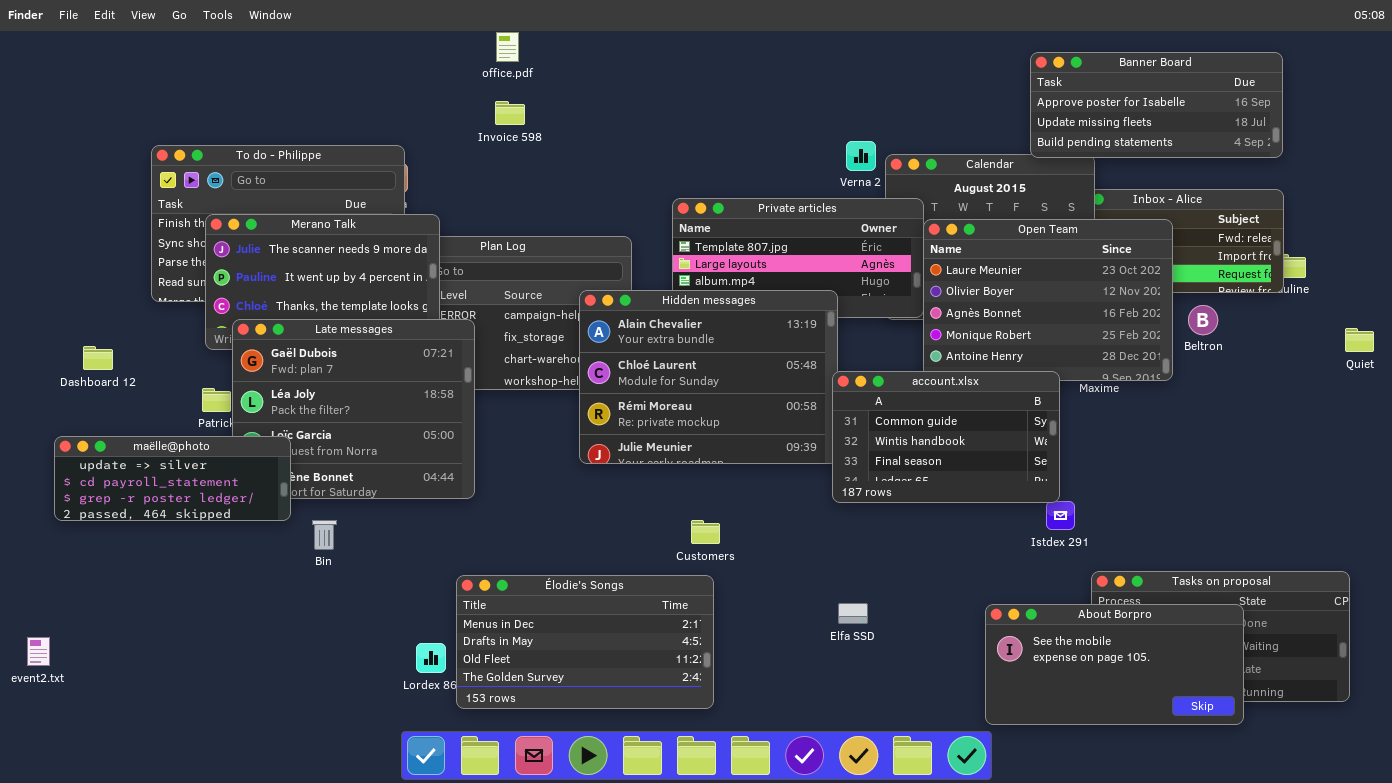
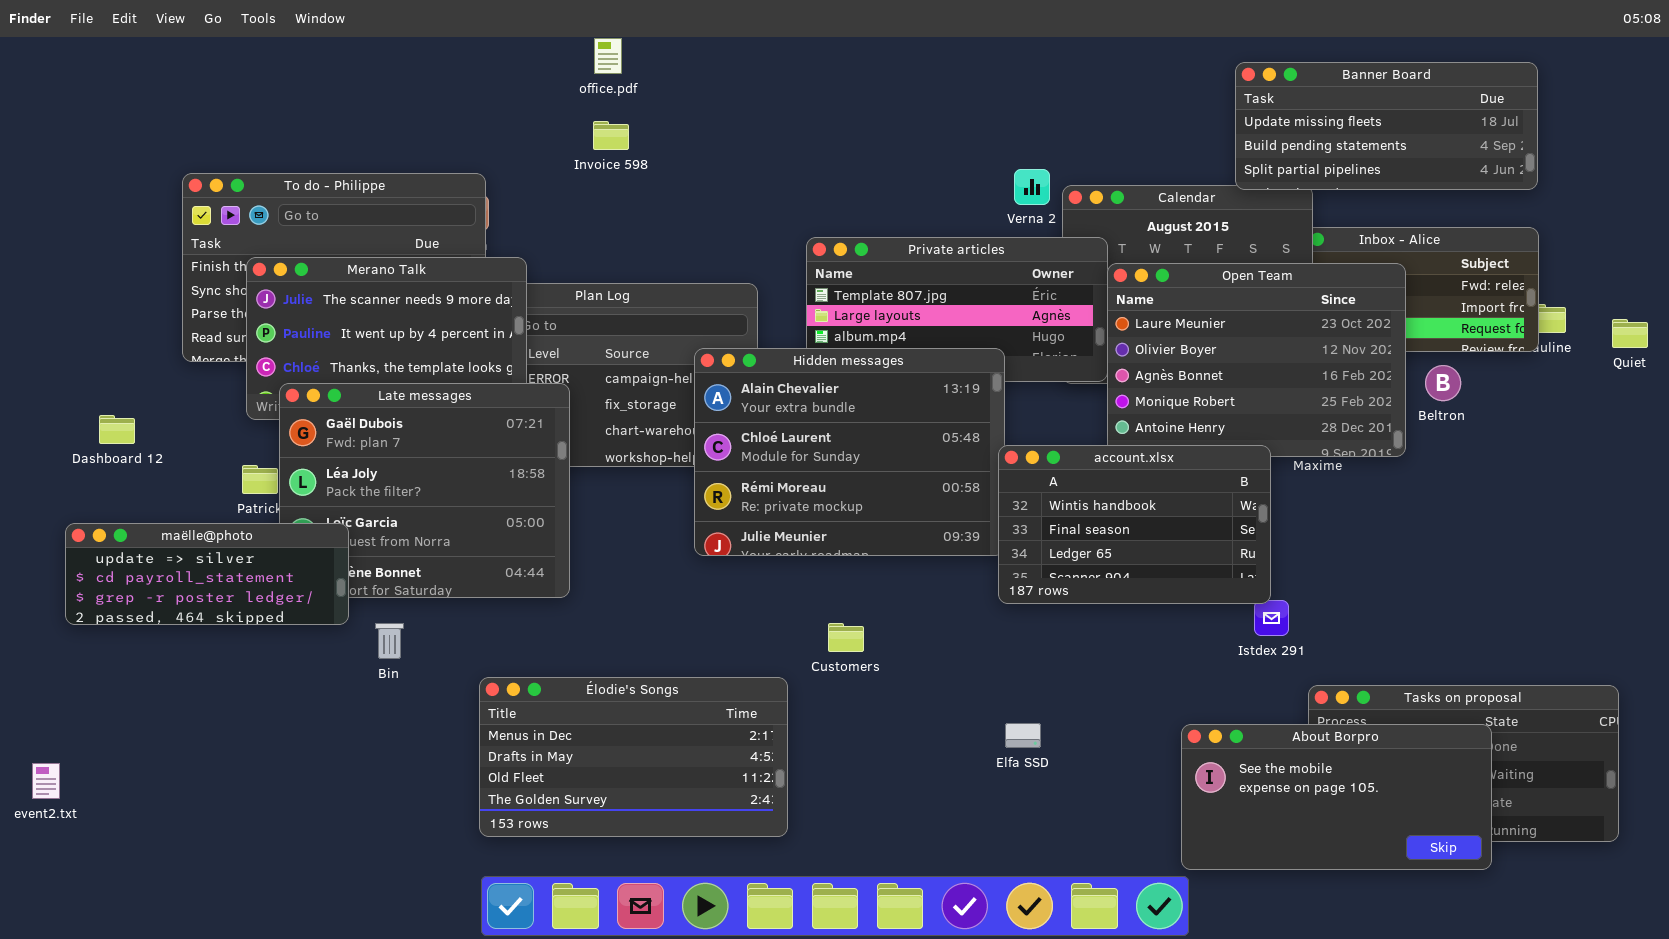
Banner Board: [1030,52,1283,158] -> [1235,62,1538,190], scrolled down 1 row
Quiet: [1345,328,1374,352] -> [1612,319,1648,348], moved
account.xlsx: [832,371,1060,503] -> [998,445,1271,604], scrolled down 1 row
Élodie's Songs: [456,575,714,709] -> [479,677,788,837], moved

